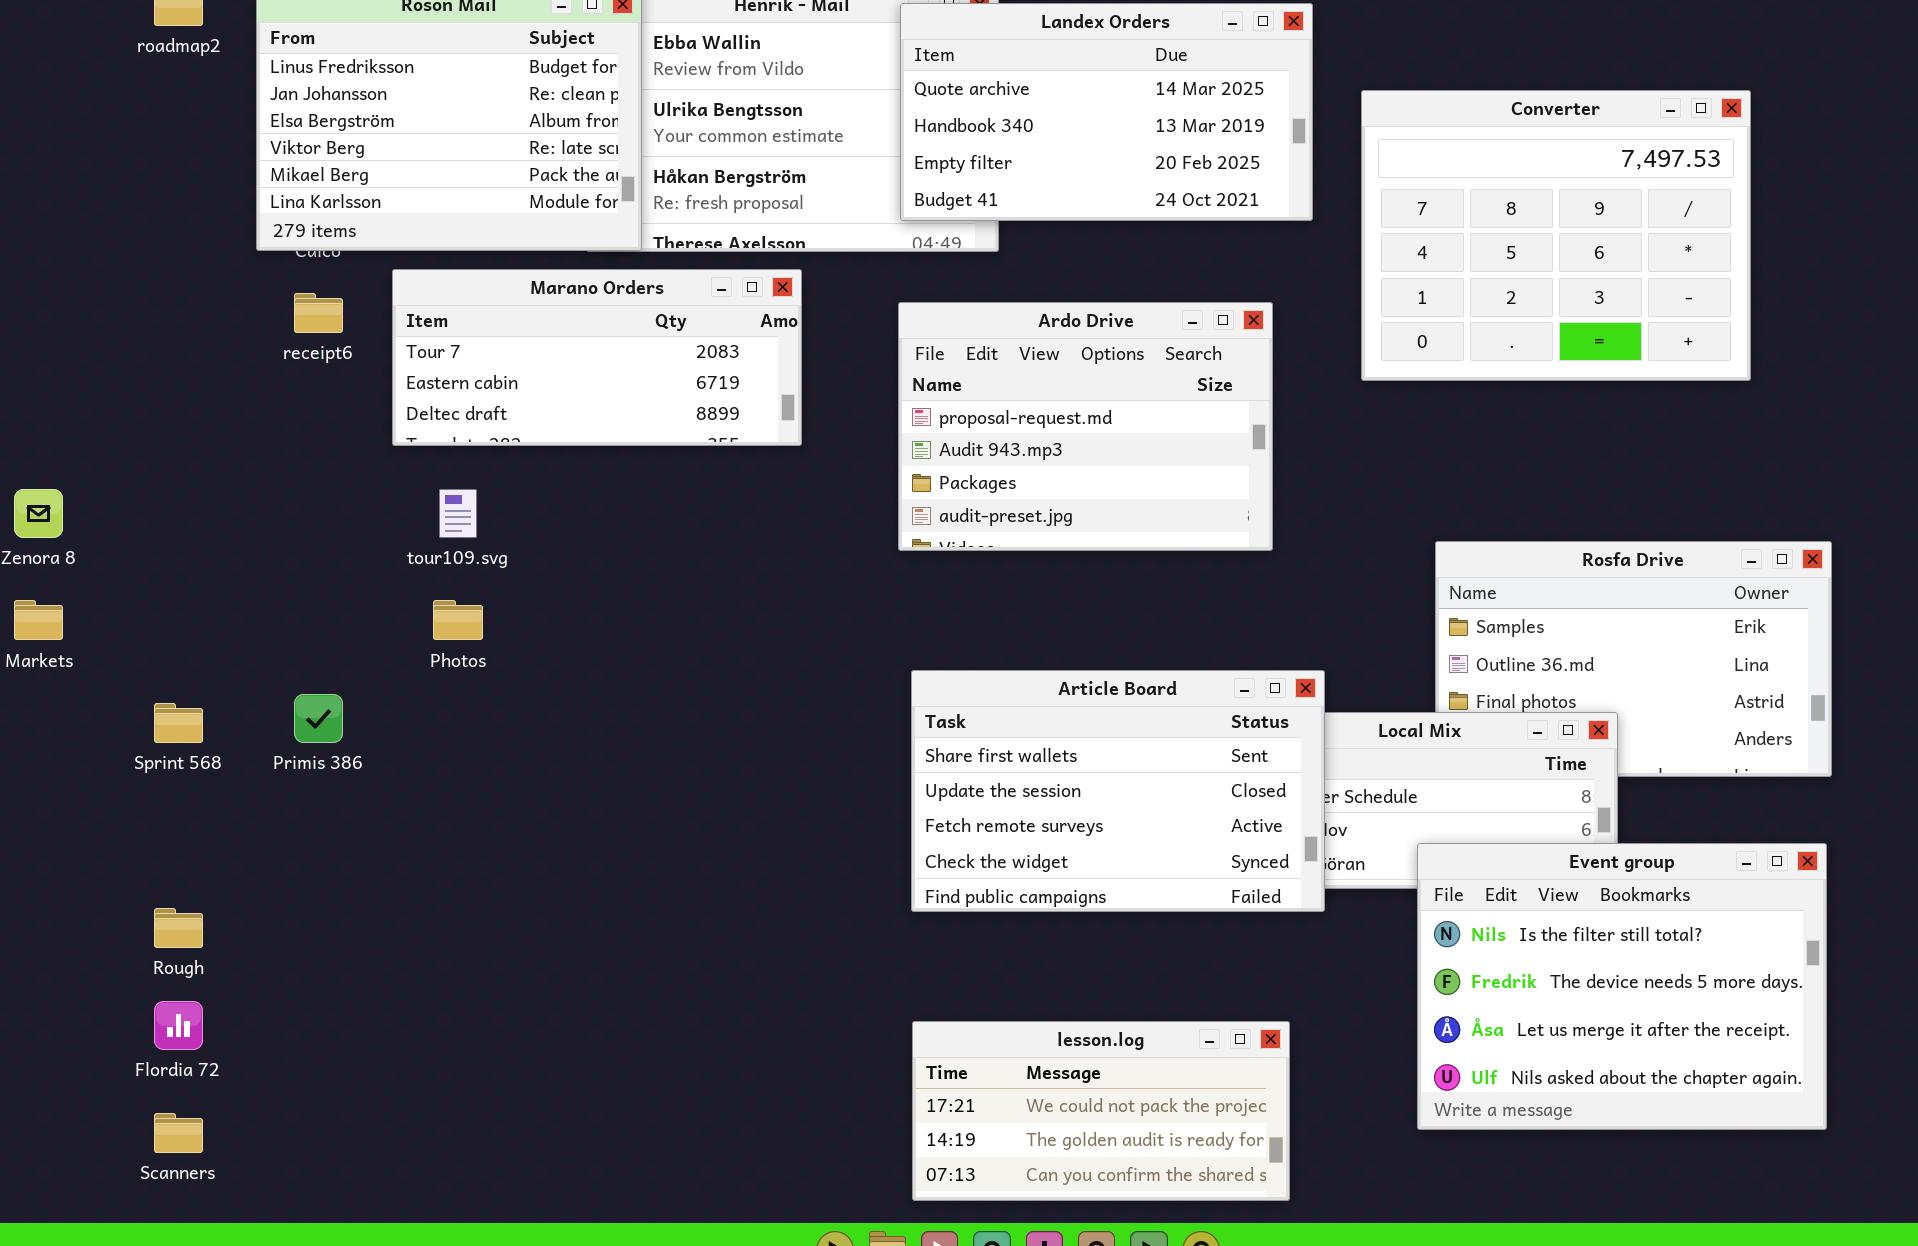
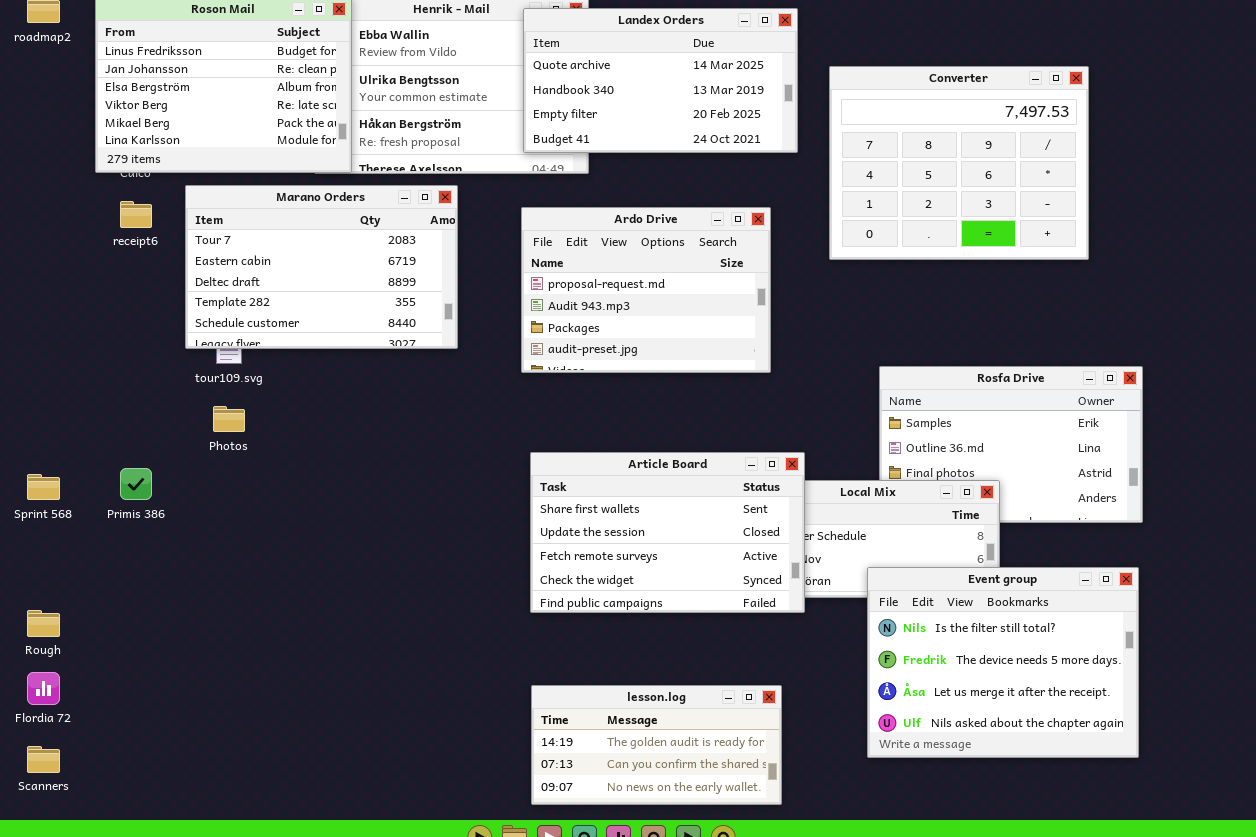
Marano Orders: [392,269,802,446] -> [185,185,458,349], resized
lesson.log: [912,1021,1290,1201] -> [531,685,782,805], scrolled down 1 row

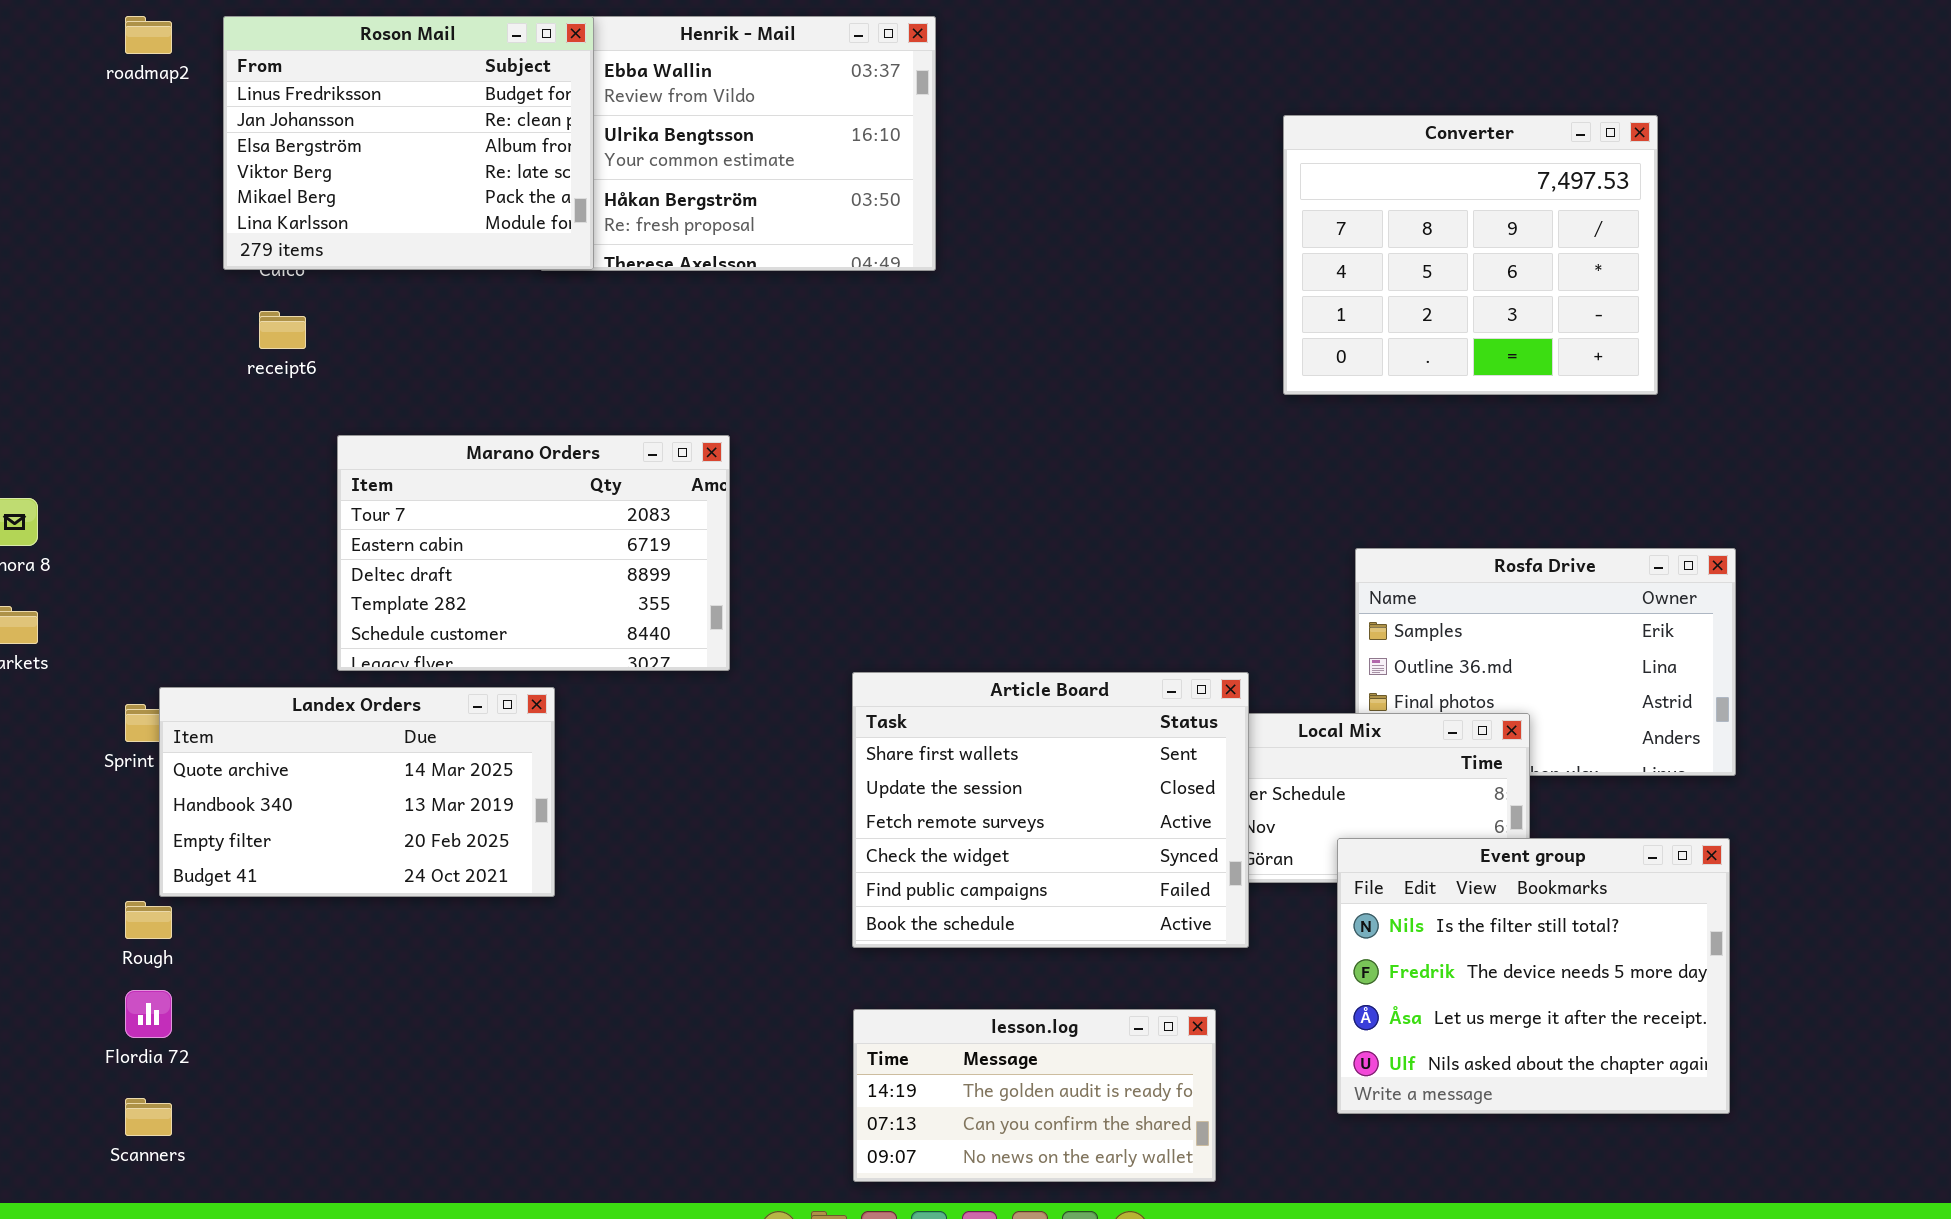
Landex Orders: [523,8,798,153] -> [159,687,555,897], moved
Marano Orders: [185,185,458,349] -> [337,435,730,671], moved
Ardo Drive: [521,207,771,373] -> none, closed
Article Board: [530,452,805,613] -> [852,672,1249,948], resized

